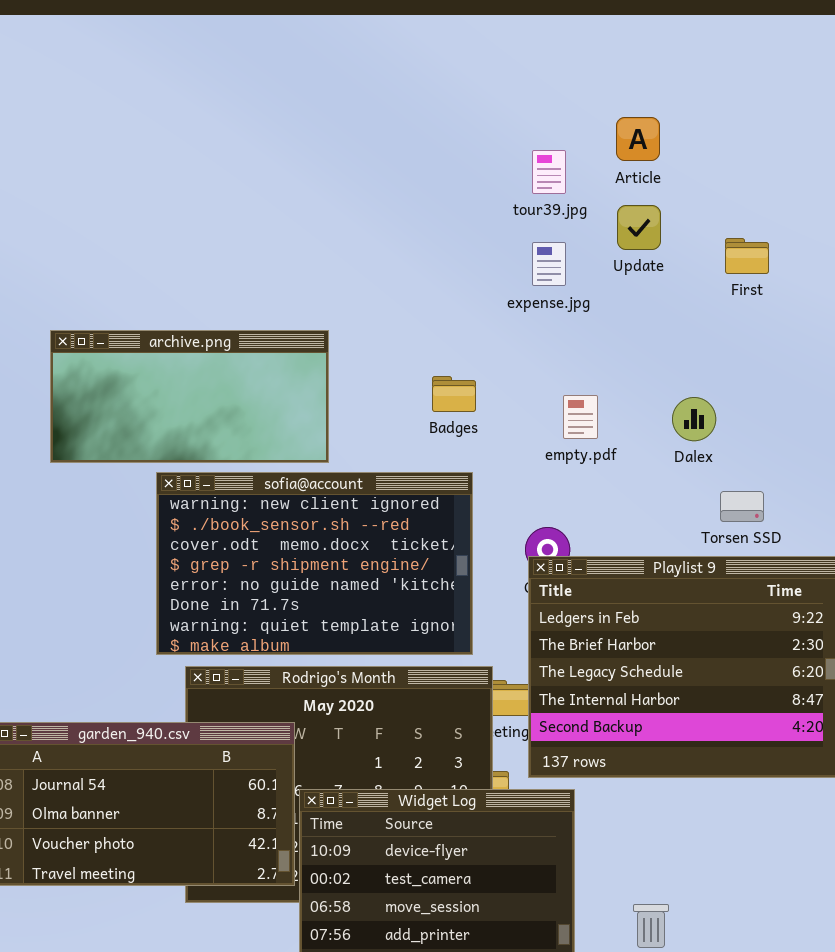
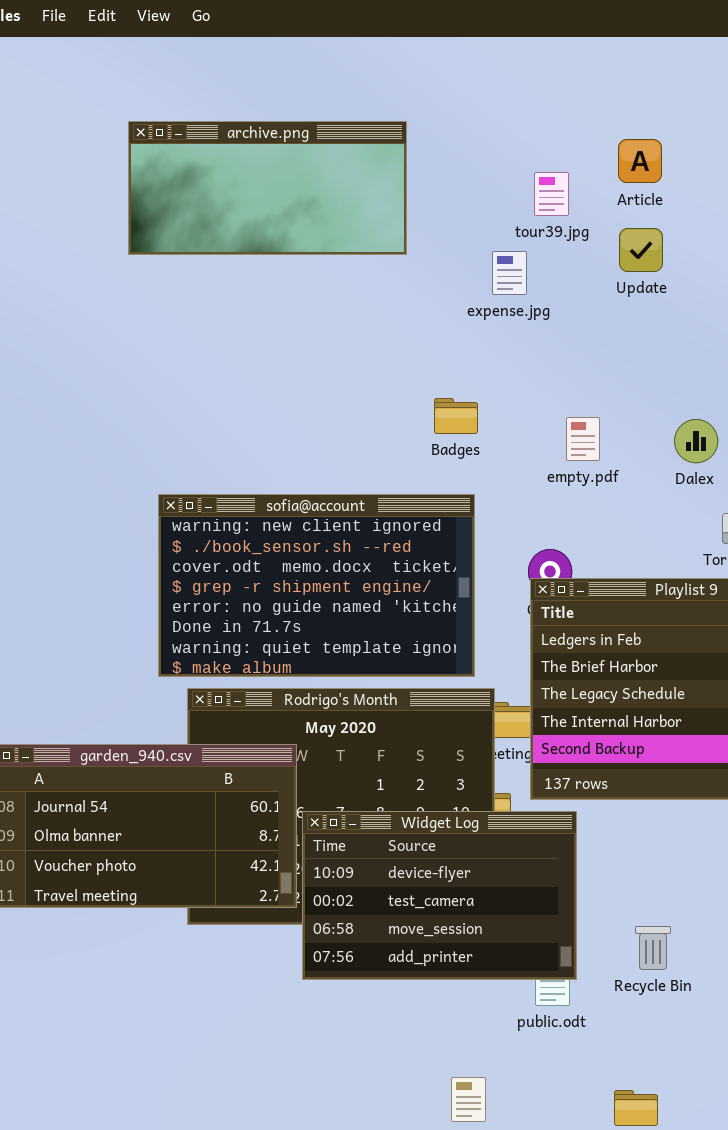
expense.jpg: [532,242,566,286] -> [492,251,527,295], moved
archive.png: [50,330,329,463] -> [128,121,407,255], moved

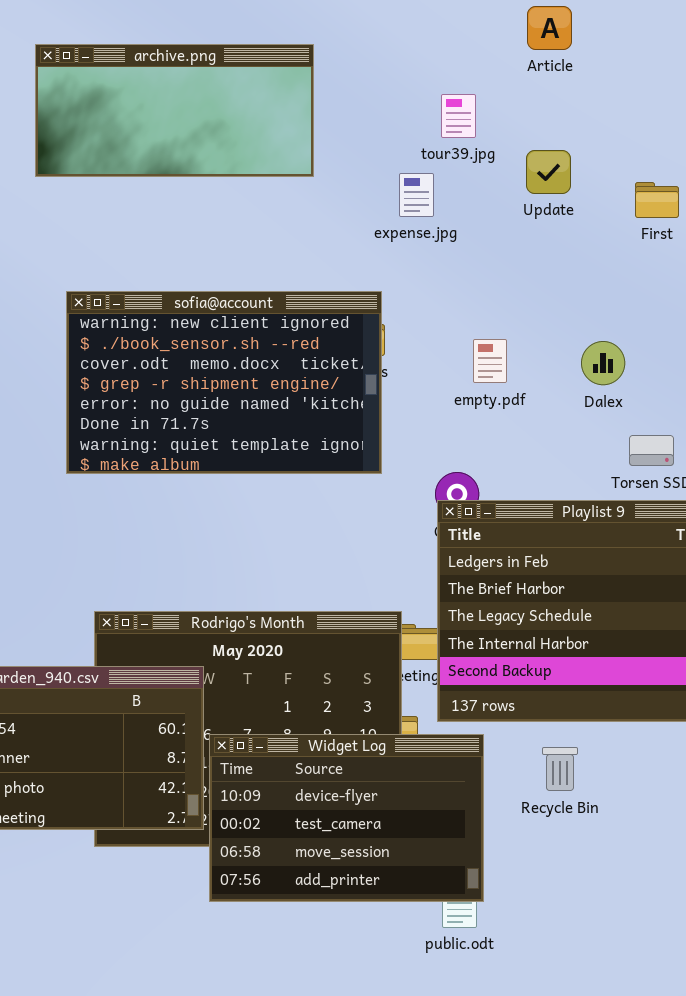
Article: [618,139,662,183] -> [527,6,572,50], moved
sofia@account: [158,494,475,677] -> [66,291,382,474], moved
Recycle Bin: [635,926,671,970] -> [542,747,578,791], moved

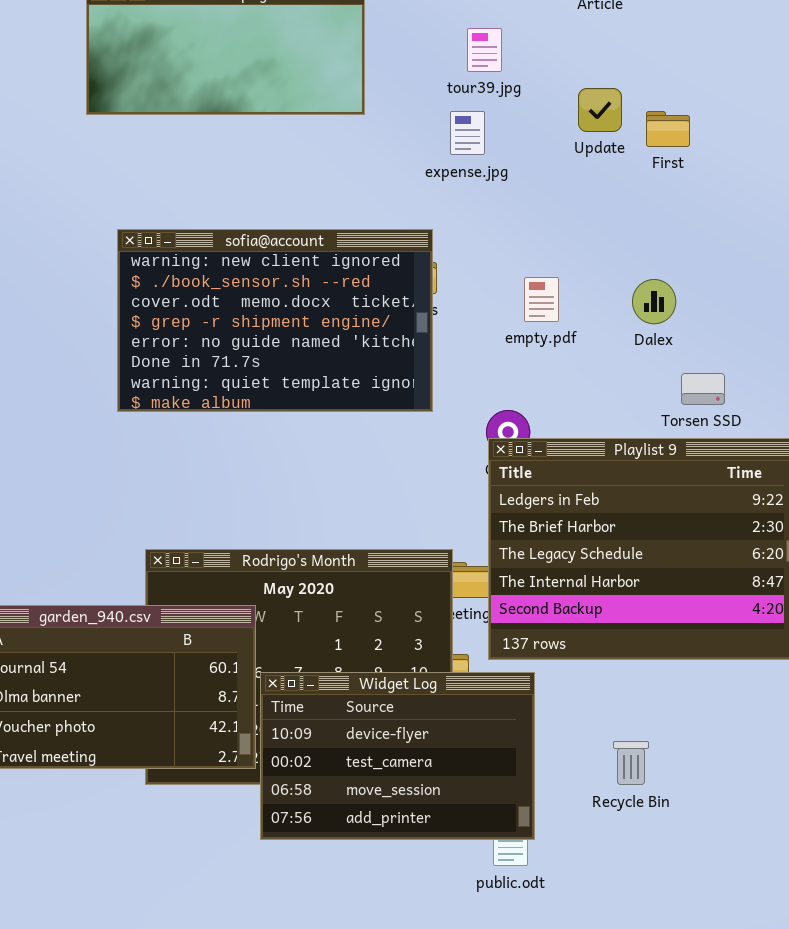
tour39.jpg: [441,94,476,138] -> [467,28,502,72], moved
First: [635,182,679,218] -> [646,111,690,147], moved
Recycle Bin: [542,747,578,791] -> [613,741,649,785], moved

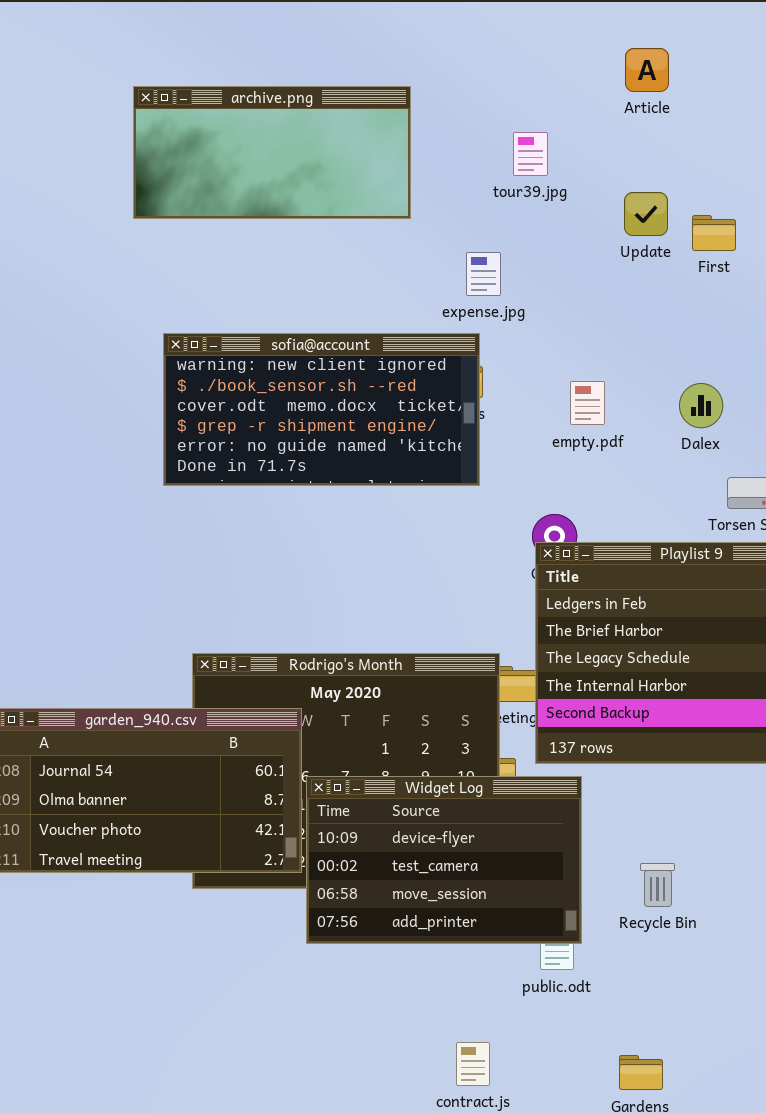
expense.jpg: [450,111,485,155] -> [466,252,501,296], moved
sofia@account: [117,229,433,412] -> [163,333,480,486], resized
Recycle Bin: [613,741,649,785] -> [640,863,675,907], moved

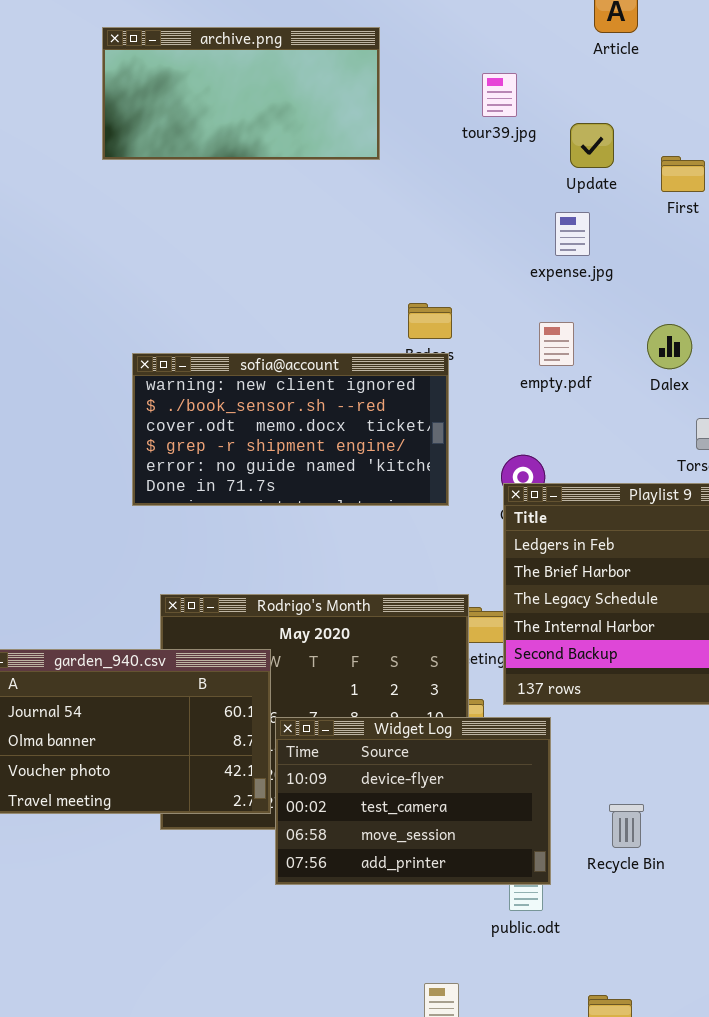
Update: [624,192,668,236] -> [570,123,614,168], moved
expense.jpg: [466,252,501,296] -> [555,212,590,256], moved
sofia@account: [163,333,480,486] -> [132,353,449,506], moved

